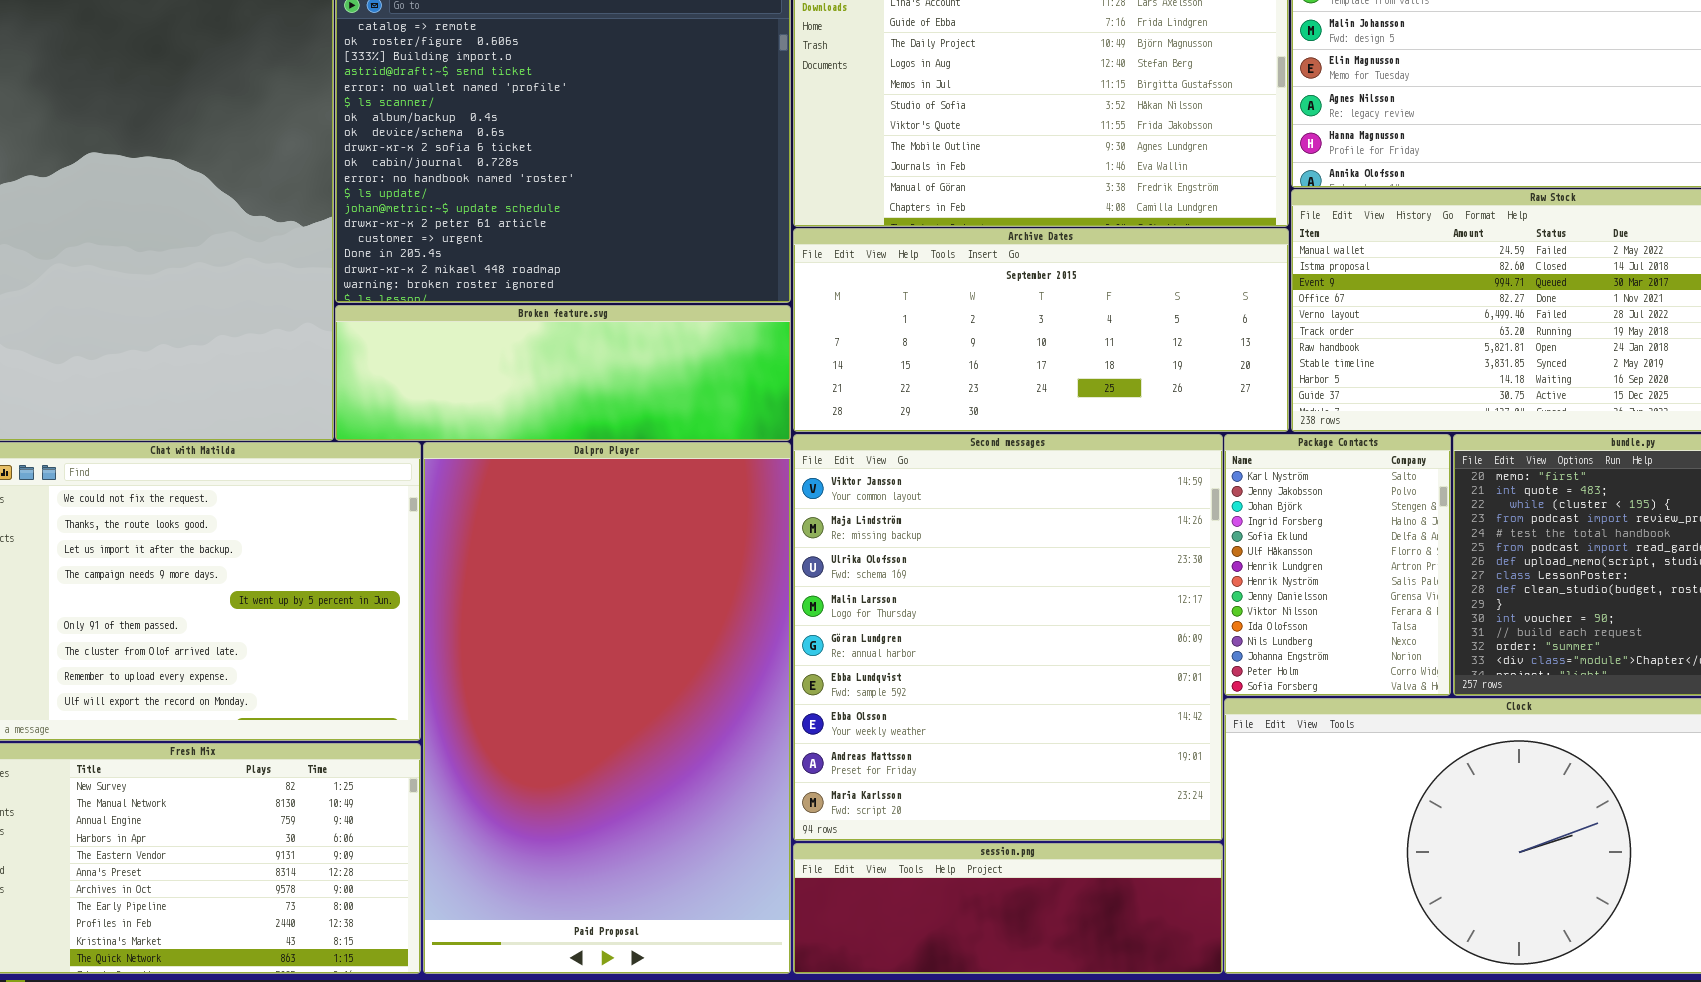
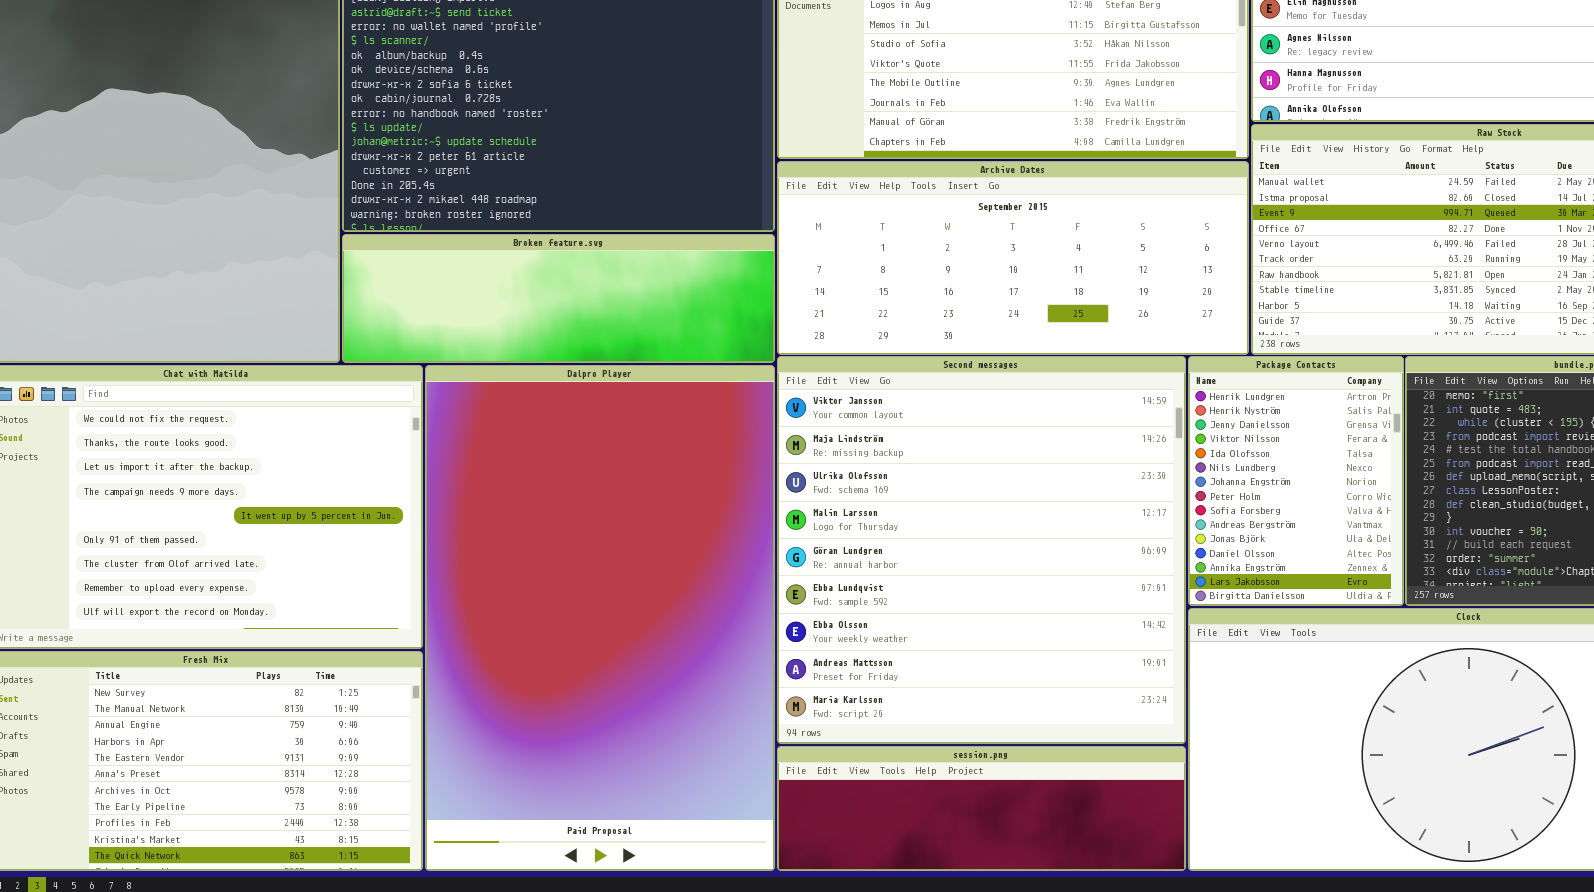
Package Contacts: [1224,434,1451,696] -> [1188,356,1404,606], scrolled down 6 rows

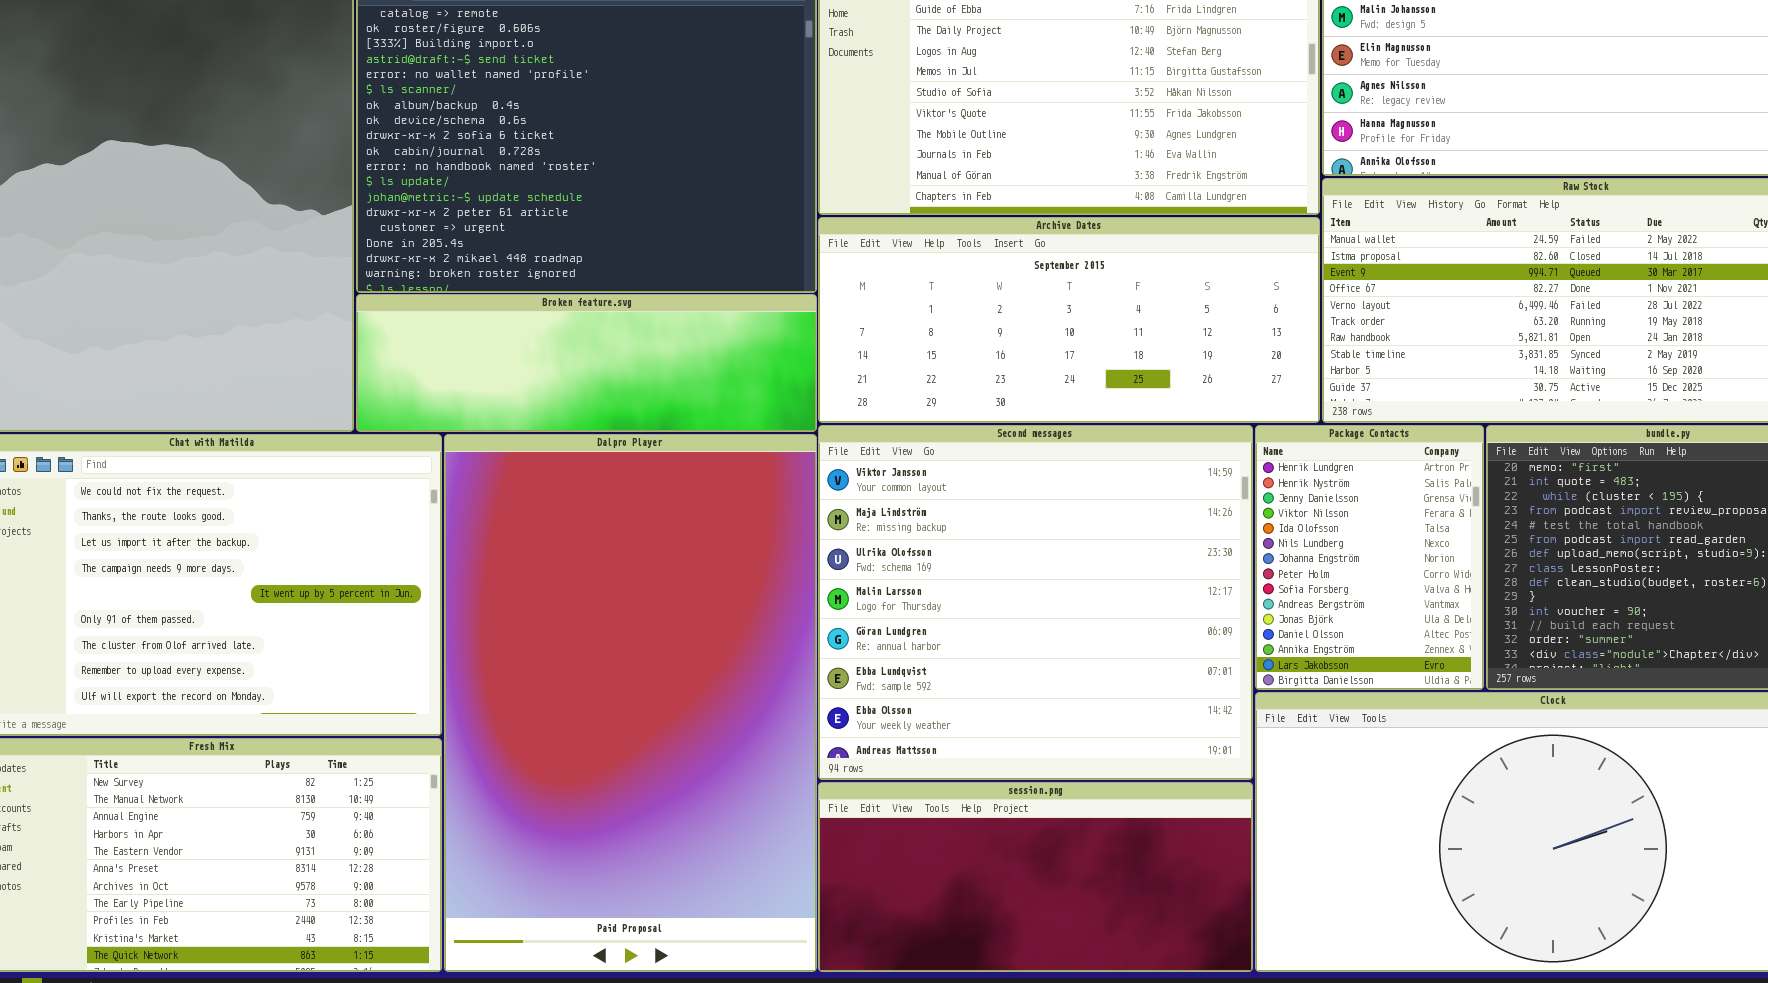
Second messages: [777,356,1186,744] -> [818,425,1253,780], resized
session.png: [777,746,1186,871] -> [818,782,1253,972], resized

